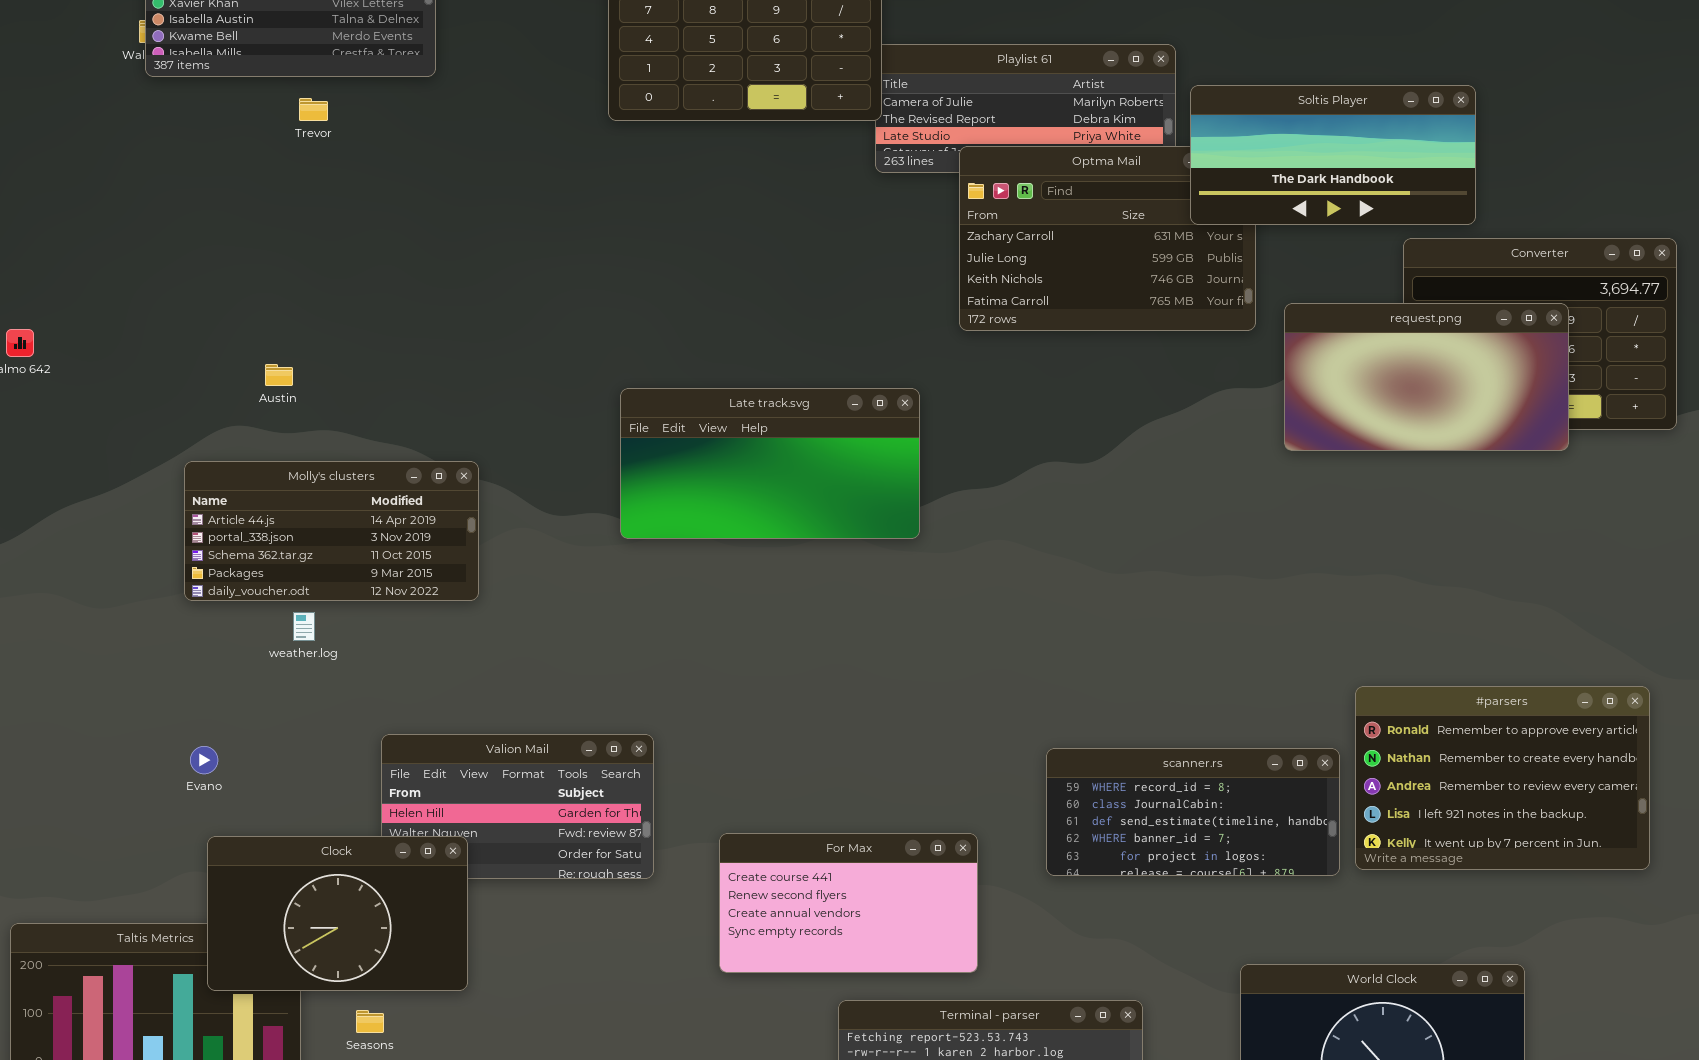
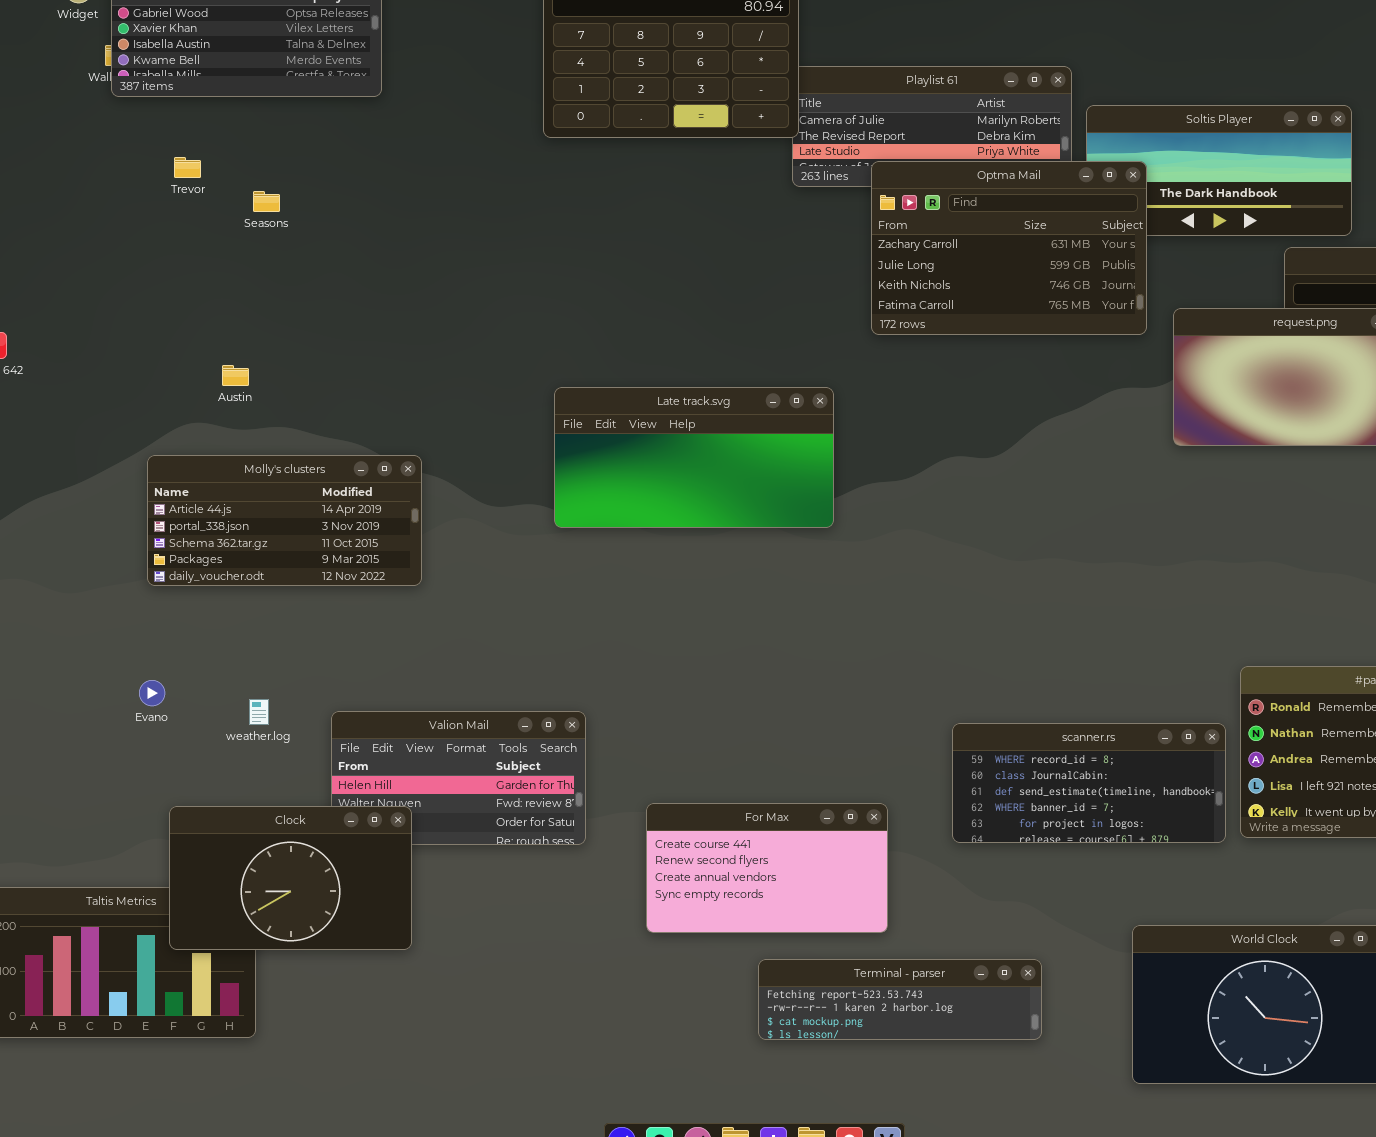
Trevor: [299,98,328,121] -> [174,157,201,178], moved
Optma Mail: [959,146,1256,331] -> [871,161,1147,335], raised
weather.log: [293,612,315,641] -> [249,699,269,725], moved
Evano: [190,746,218,774] -> [139,680,165,706], moved
Seasons: [356,1010,384,1033] -> [253,191,280,212], moved

